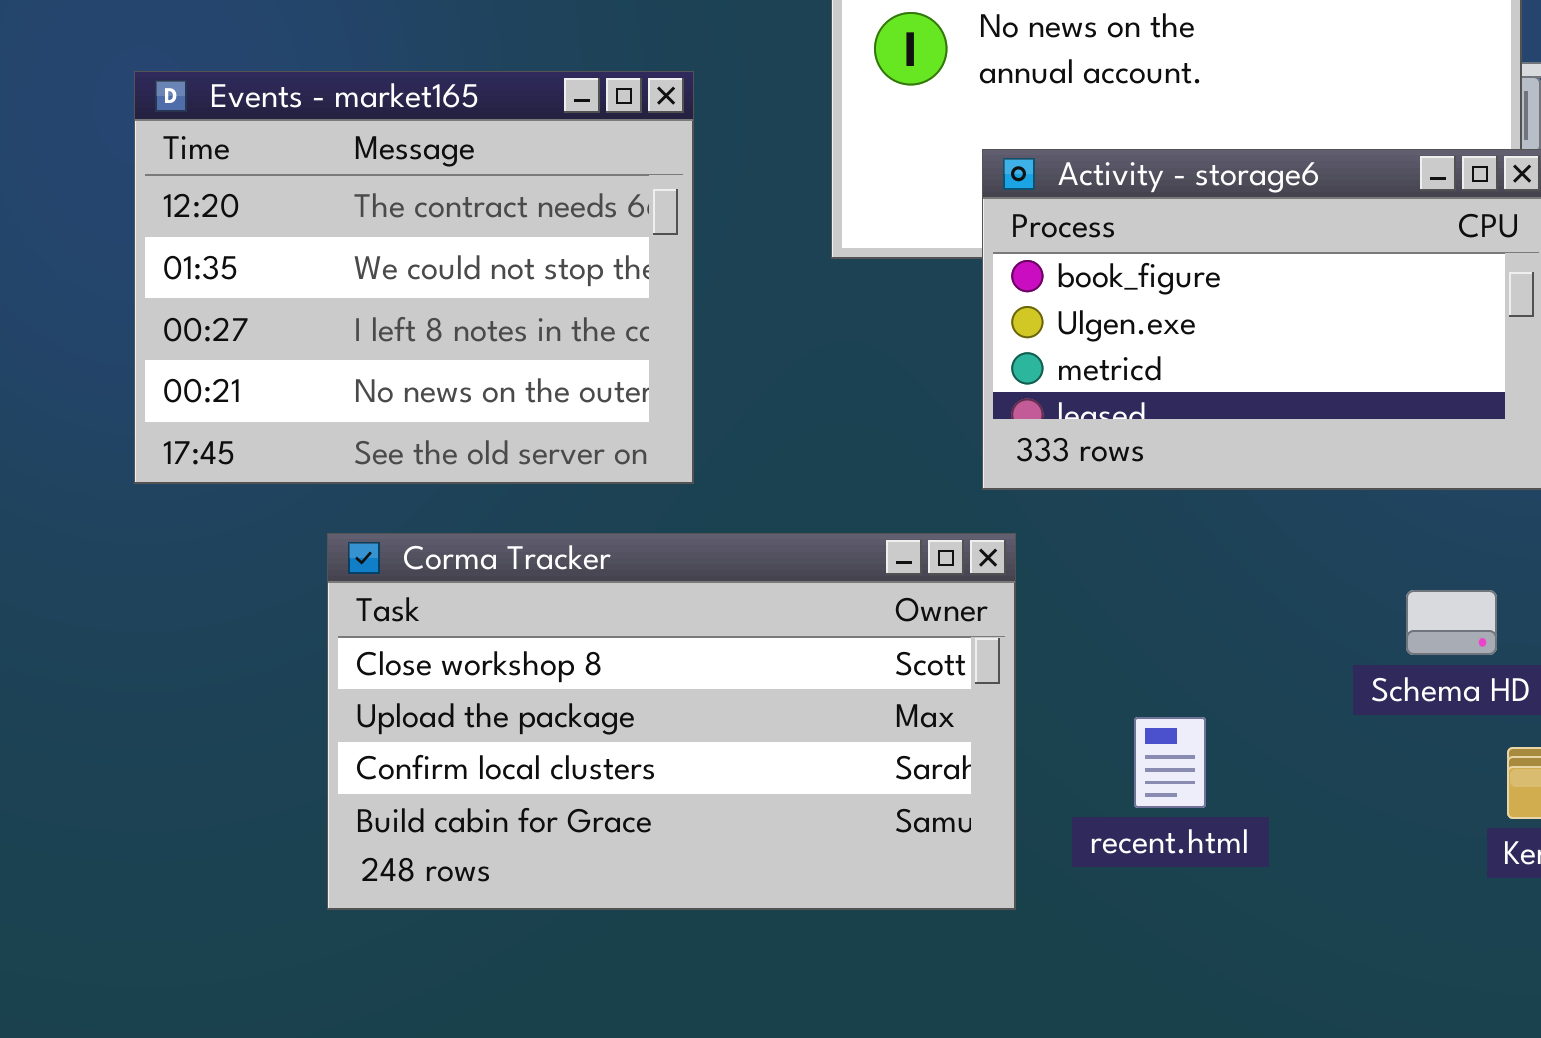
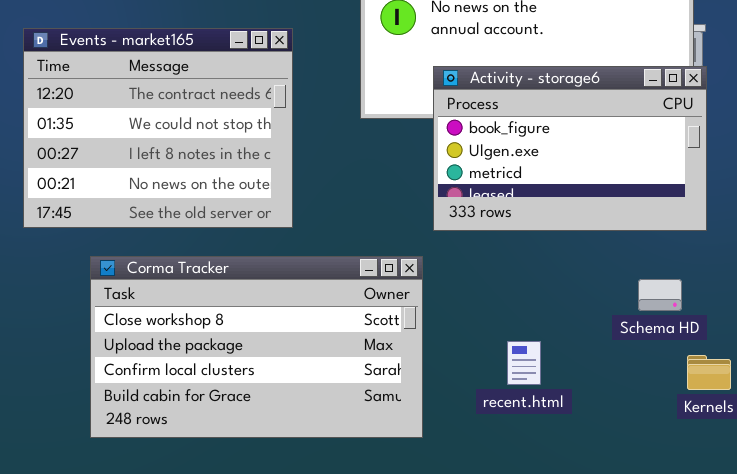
Corma Tracker: [327,533,1016,910] -> [90,256,423,438], moved

